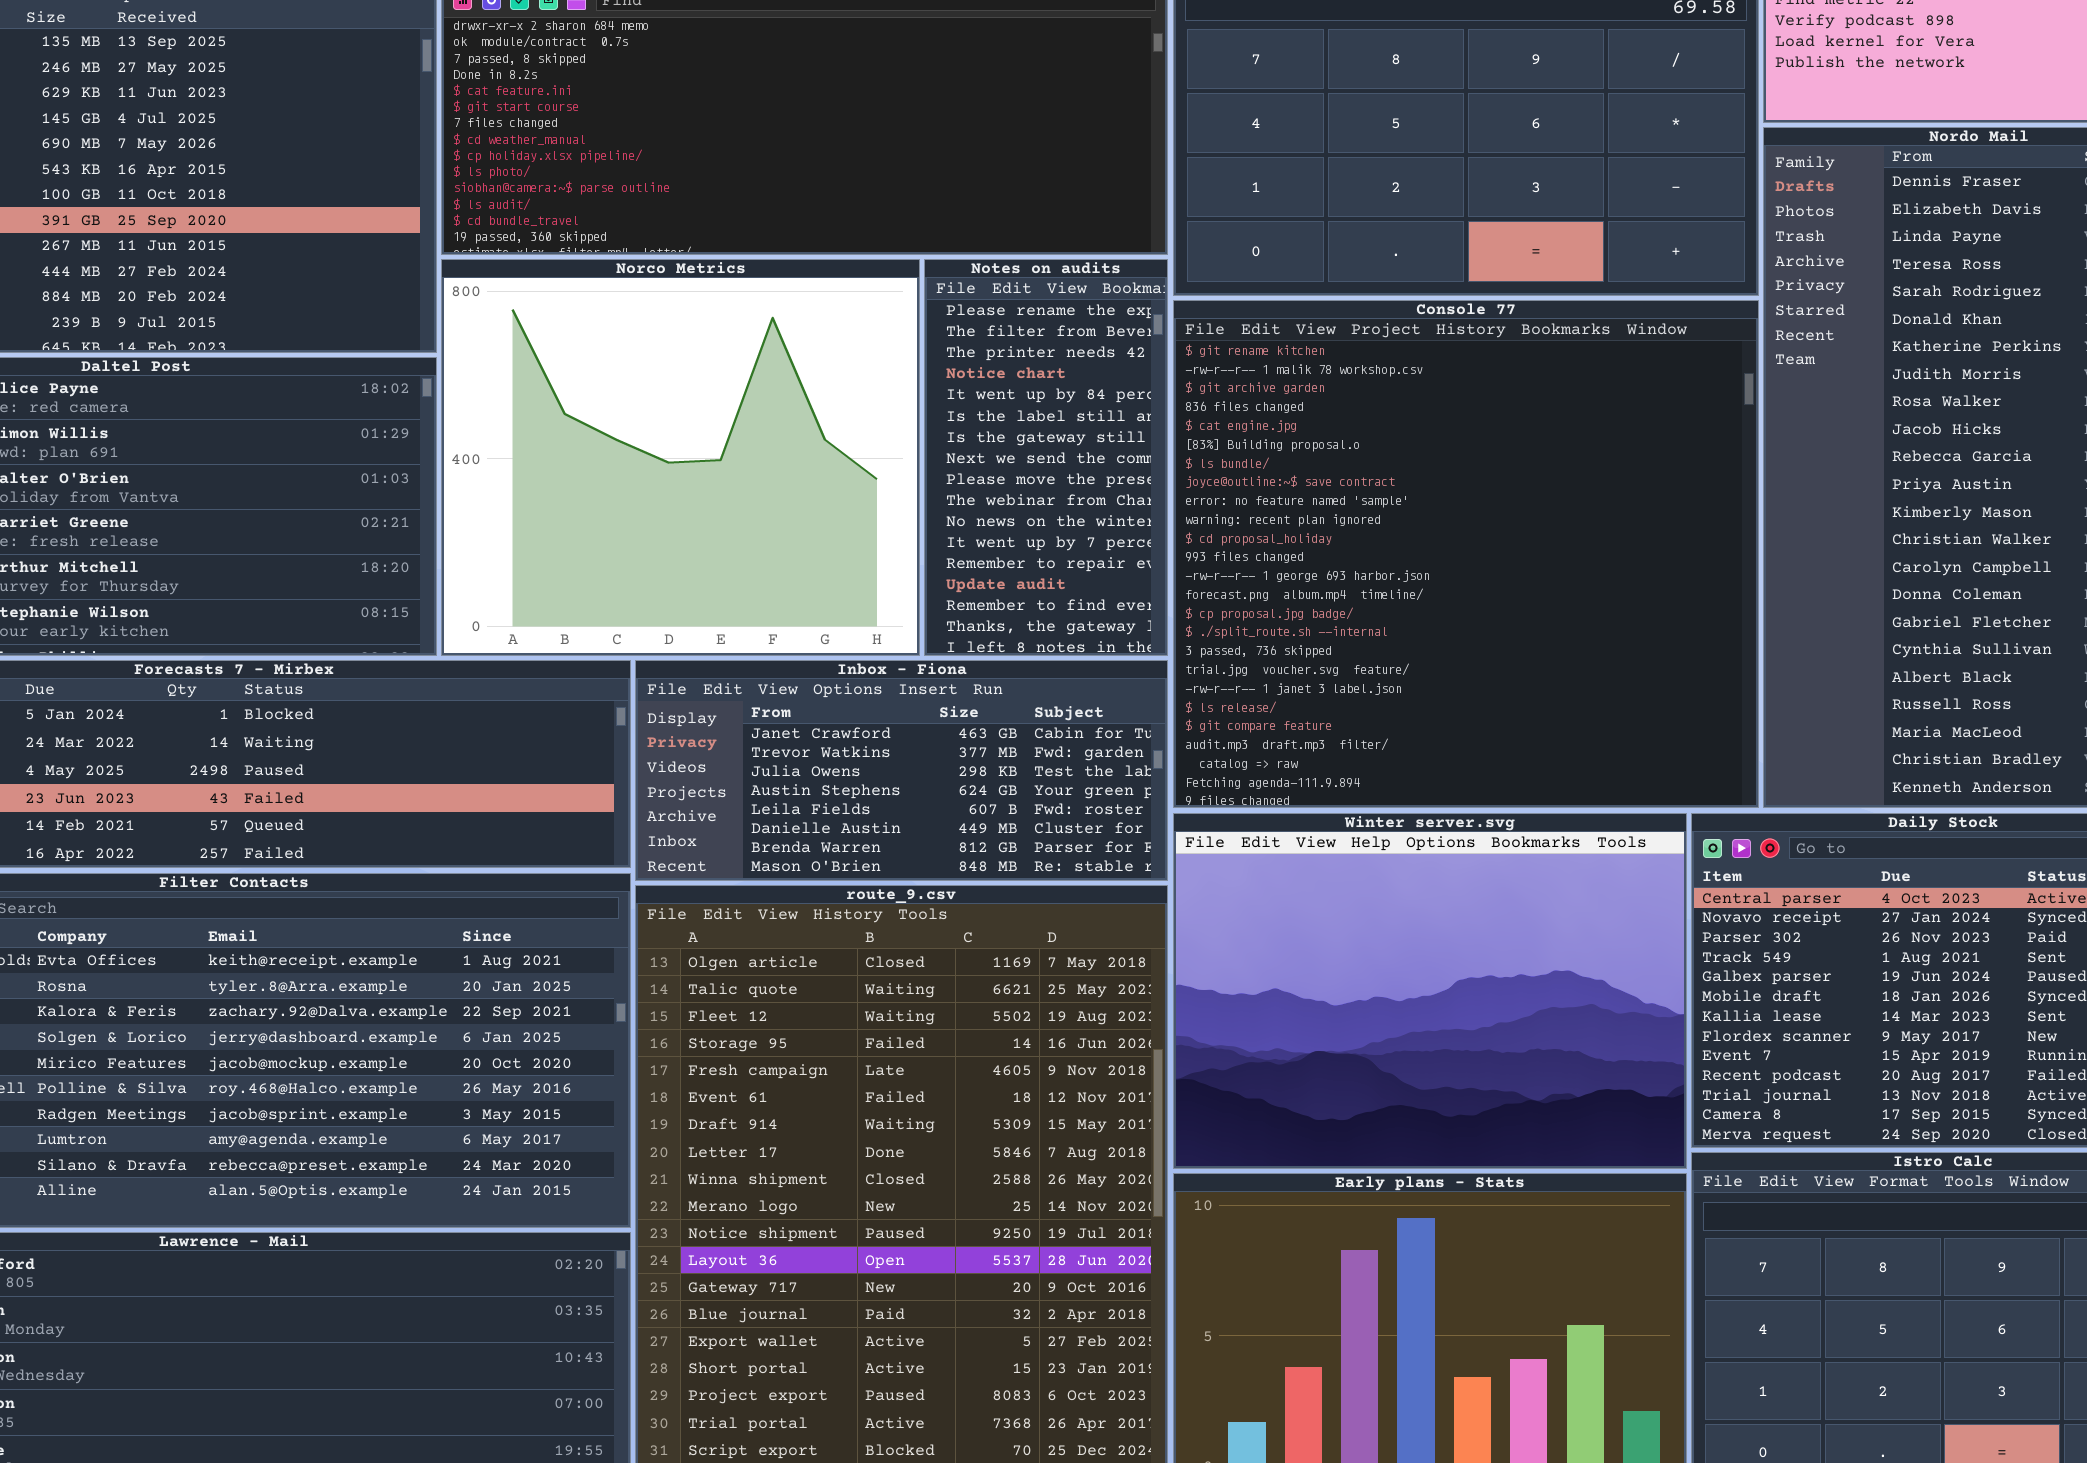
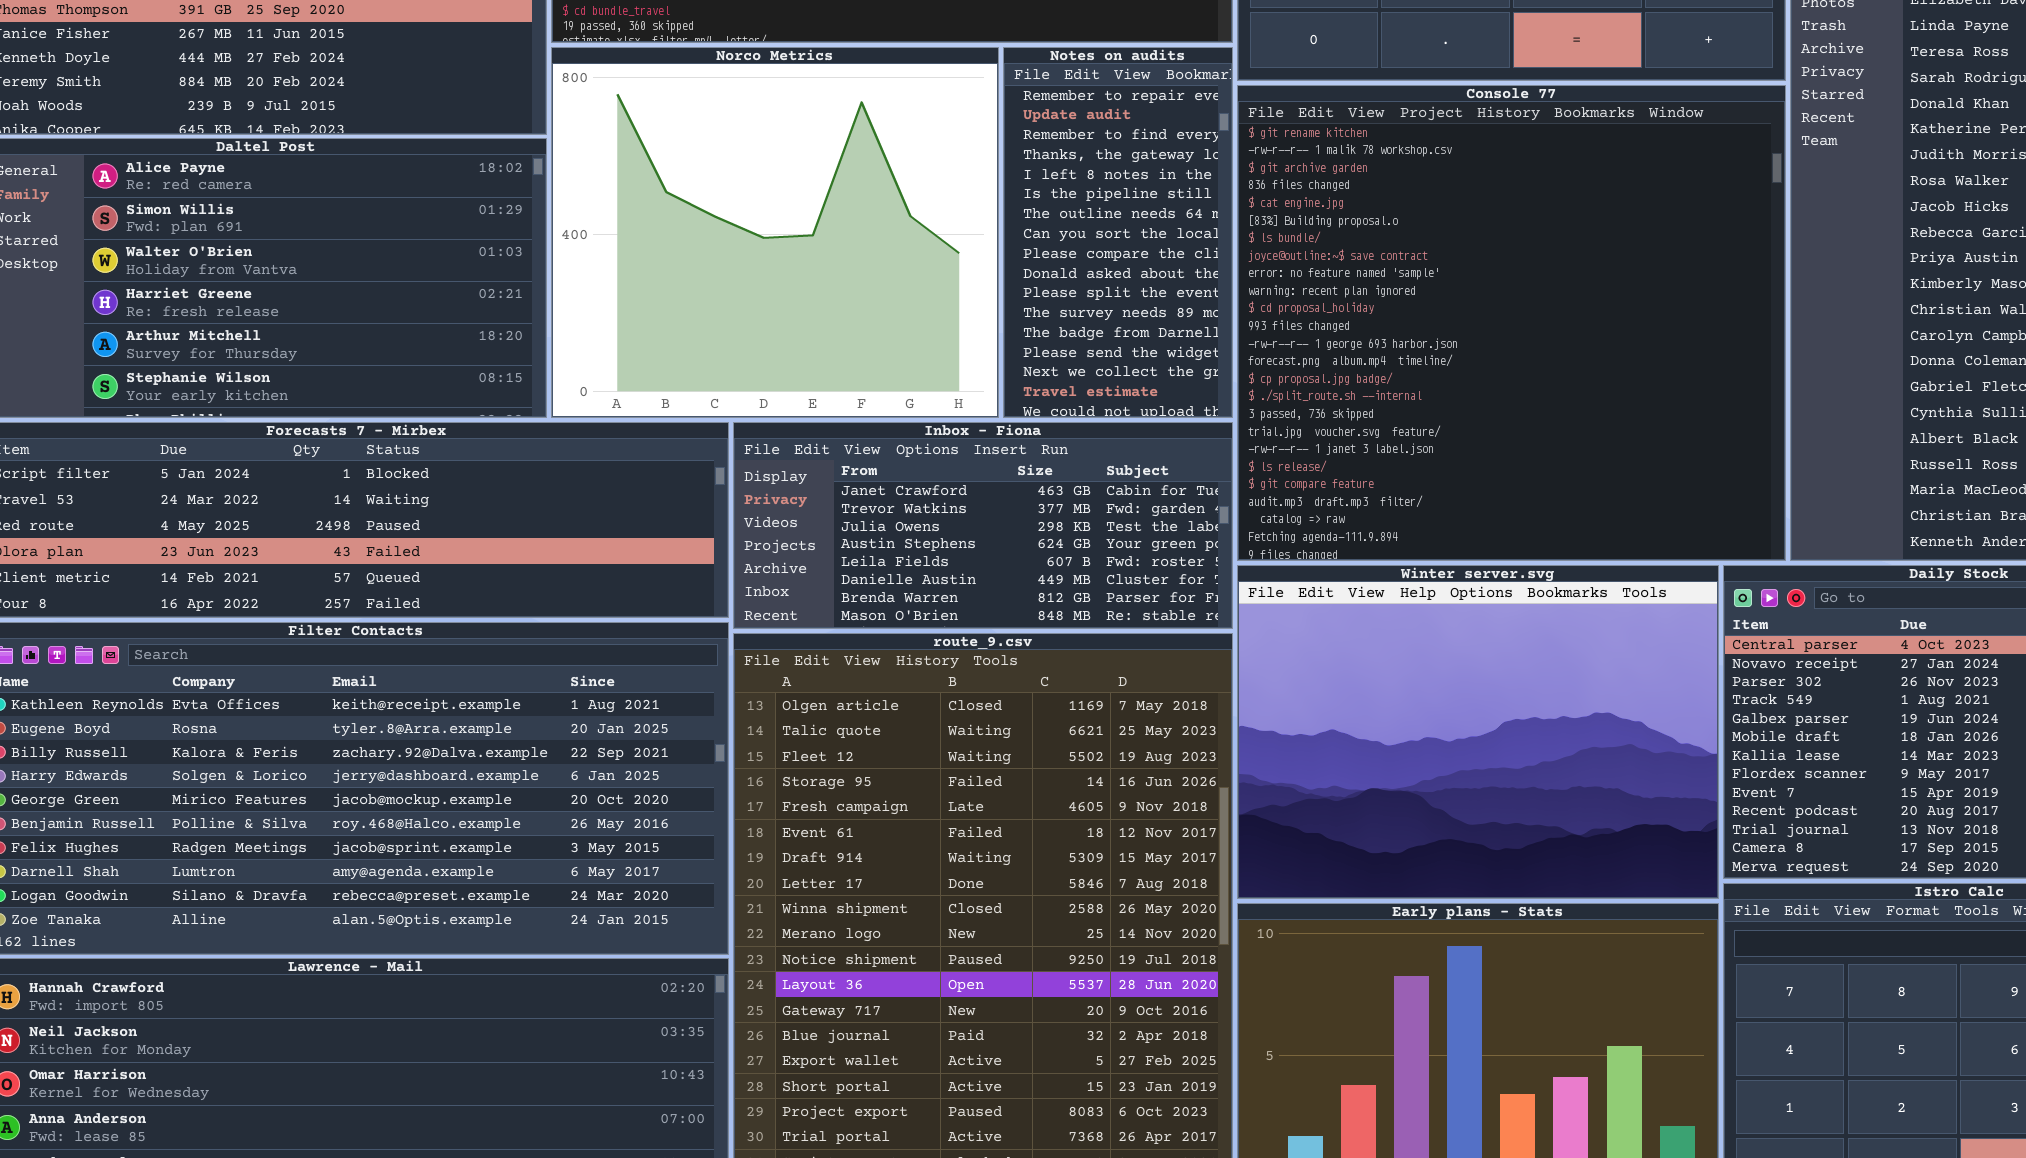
Notes on audits: [924,259,1168,656] -> [1003,47,1233,418], scrolled down 12 rows

